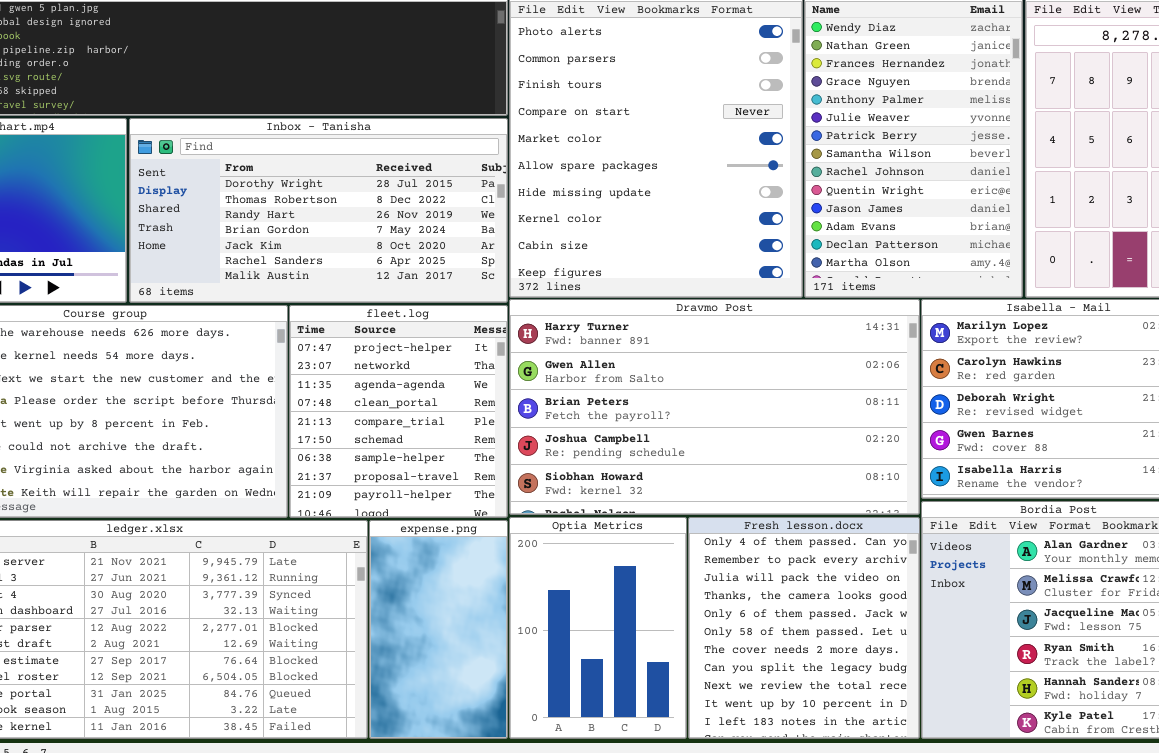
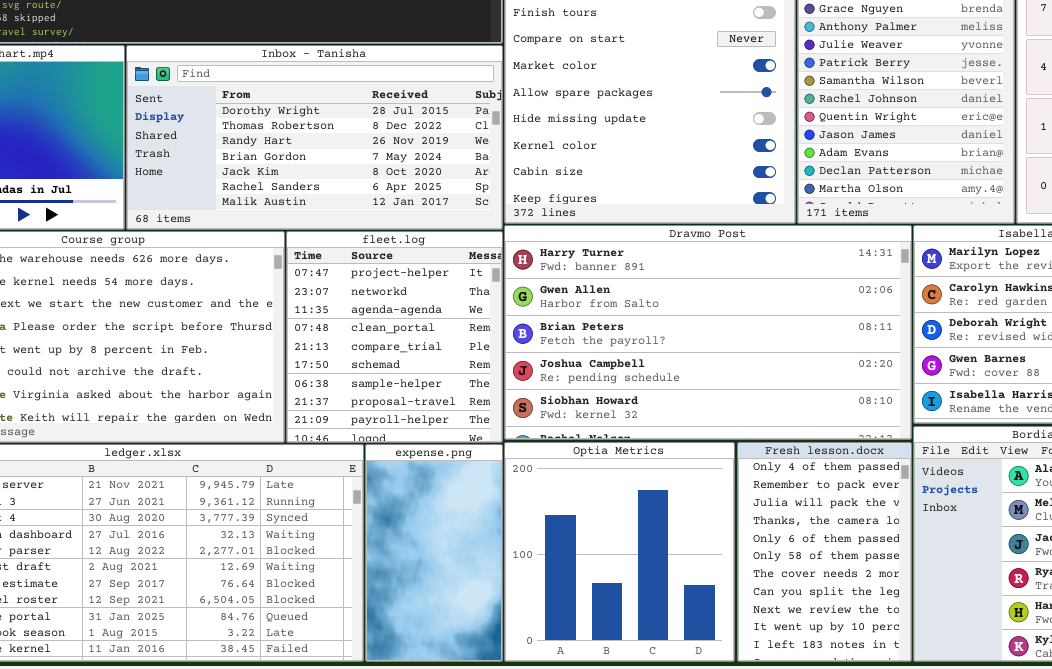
Optia Metrics: [509,517,687,739] -> [504,442,735,662], resized
Fresh lesson.docx: [688,517,920,739] -> [737,442,912,662], resized

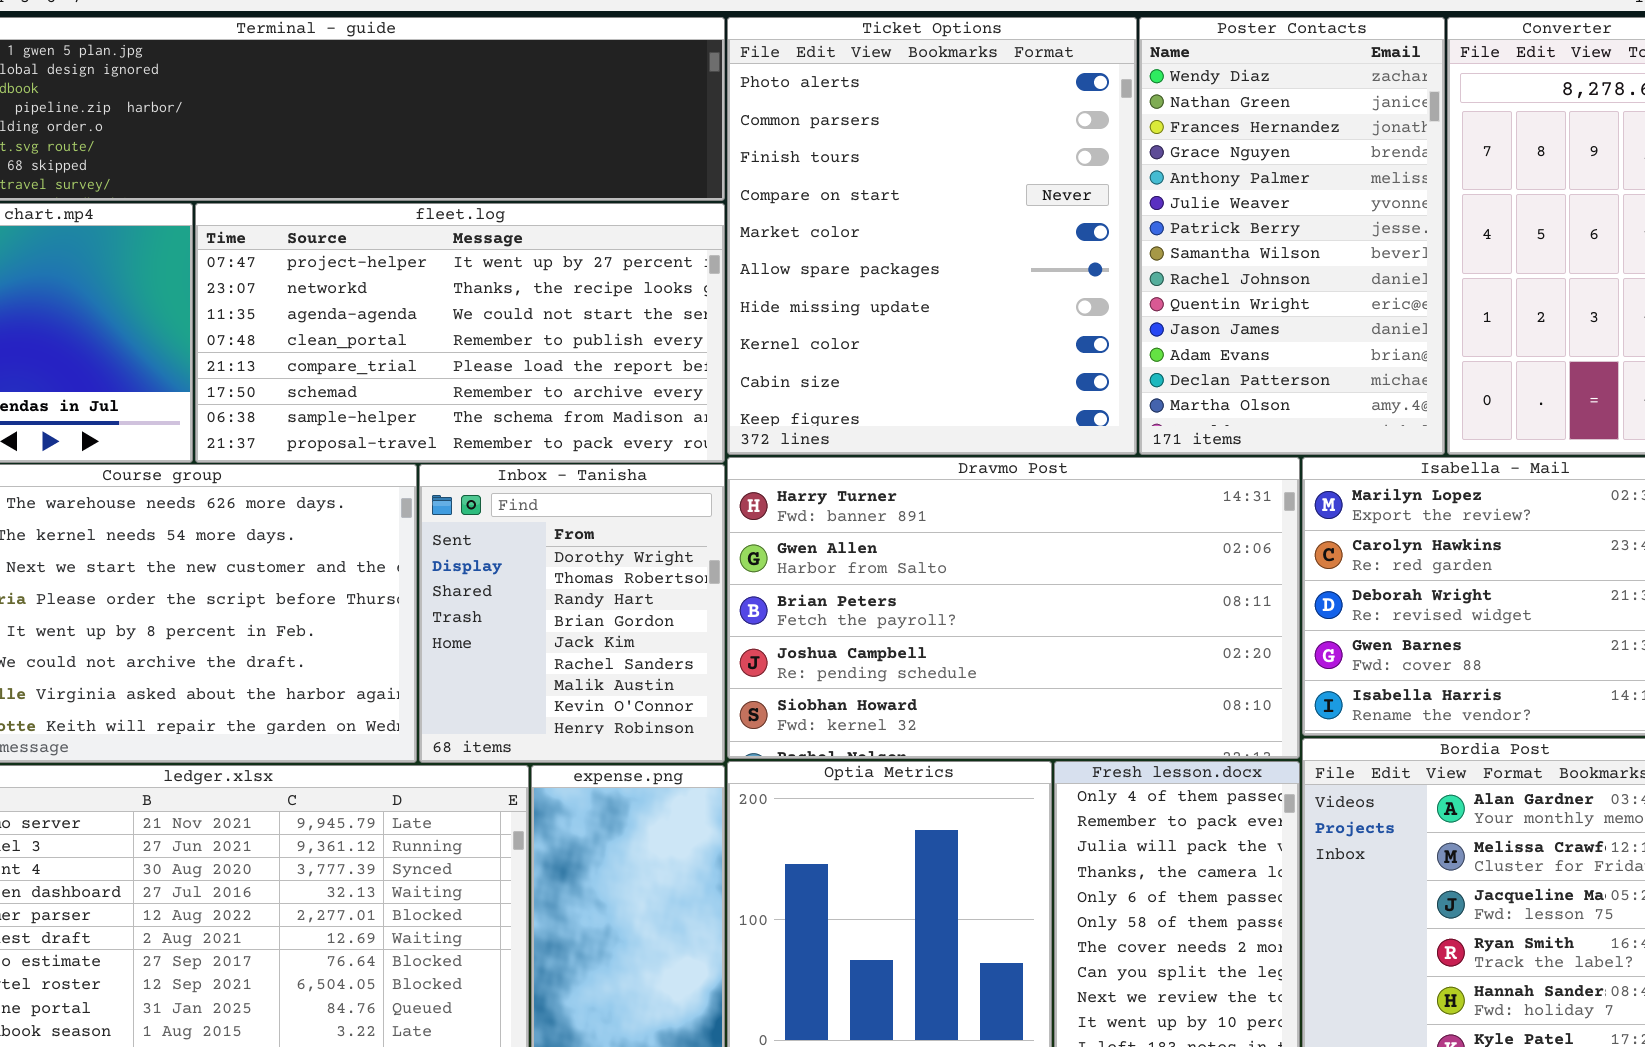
Inbox - Tanisha: [126,45,503,230] -> [419,464,725,763], moved, resized
fleet.log: [286,231,503,443] -> [195,203,725,463], moved, resized

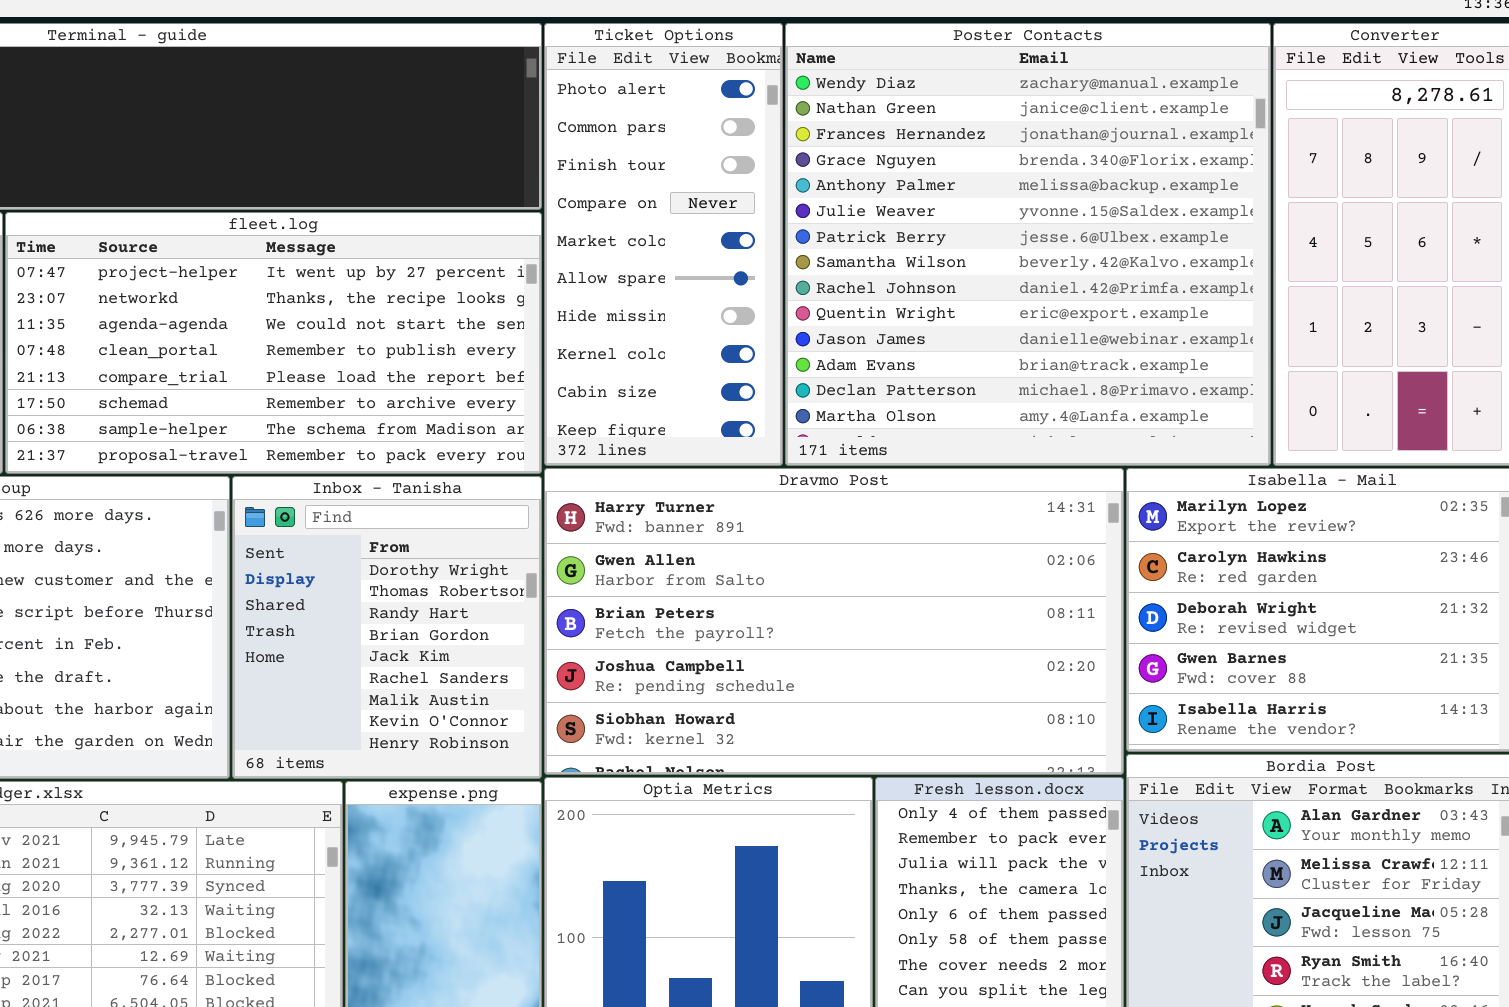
Ticket Options: [727,17,1137,455] -> [544,23,783,466], resized
Poster Contacts: [1139,17,1445,455] -> [785,23,1271,466], resized

